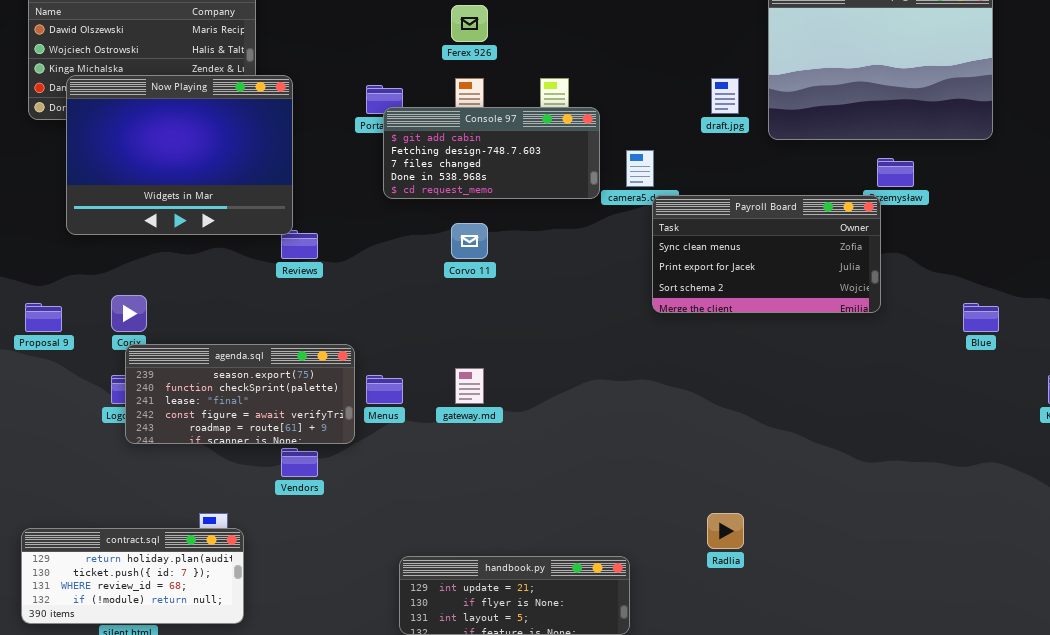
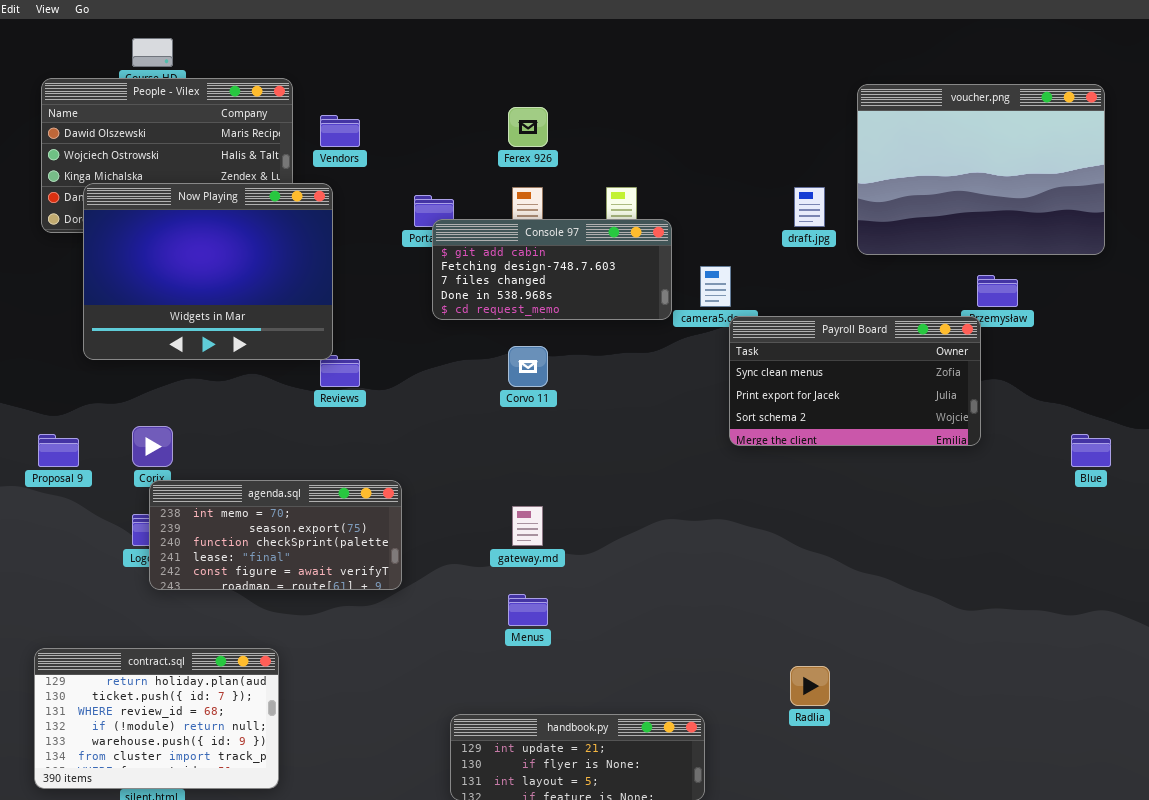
agenda.sql: [125,344,355,444] -> [149,480,402,590], scrolled up 1 row
Menus: [366,375,403,404] -> [508,594,548,626], moved
Vendors: [281,448,318,477] -> [320,115,360,147], moved
contract.sql: [21,528,244,624] -> [34,648,279,789], resized

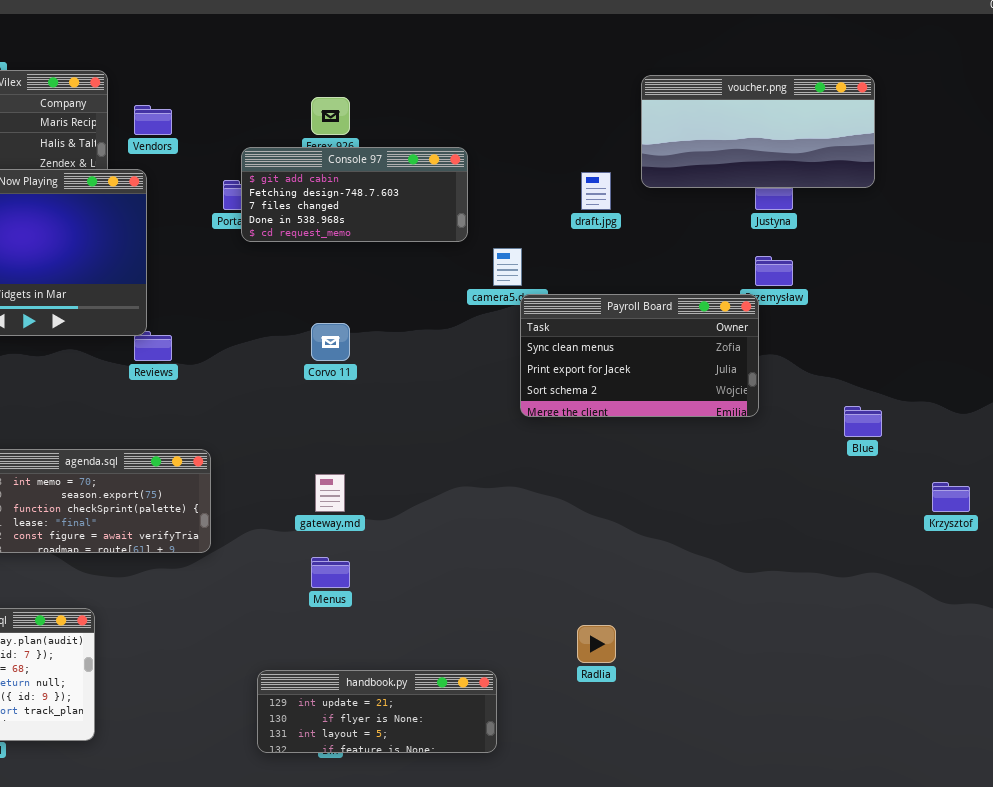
voucher.png: [857,84,1105,255] -> [641,75,875,188], resized
Console 97: [432,219,672,320] -> [241,147,468,242], moved

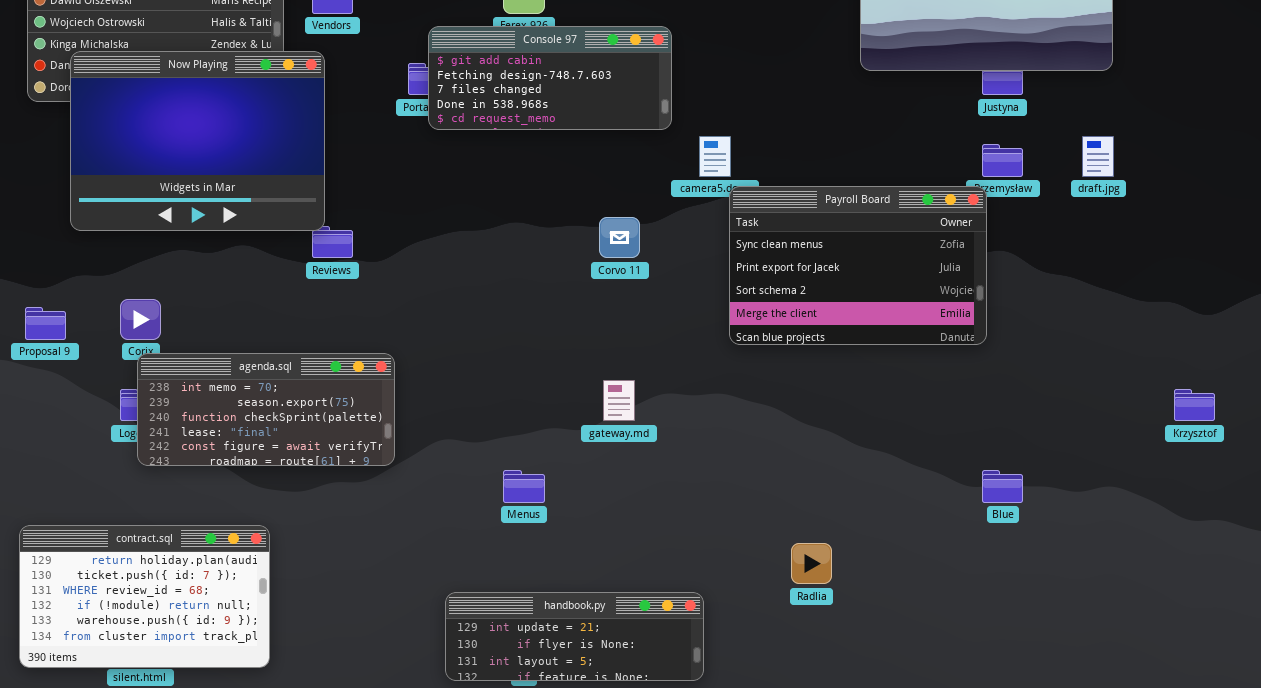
draft.jpg: [581,172,611,210] -> [1082,136,1114,177], moved
Payroll Board: [520,294,759,417] -> [729,186,987,345], resized
Corvo 11: [311,323,350,361] -> [599,217,640,258], moved
Blue: [844,406,882,437] -> [982,470,1023,503], moved
gateway.md: [315,474,345,512] -> [603,380,635,421], moved

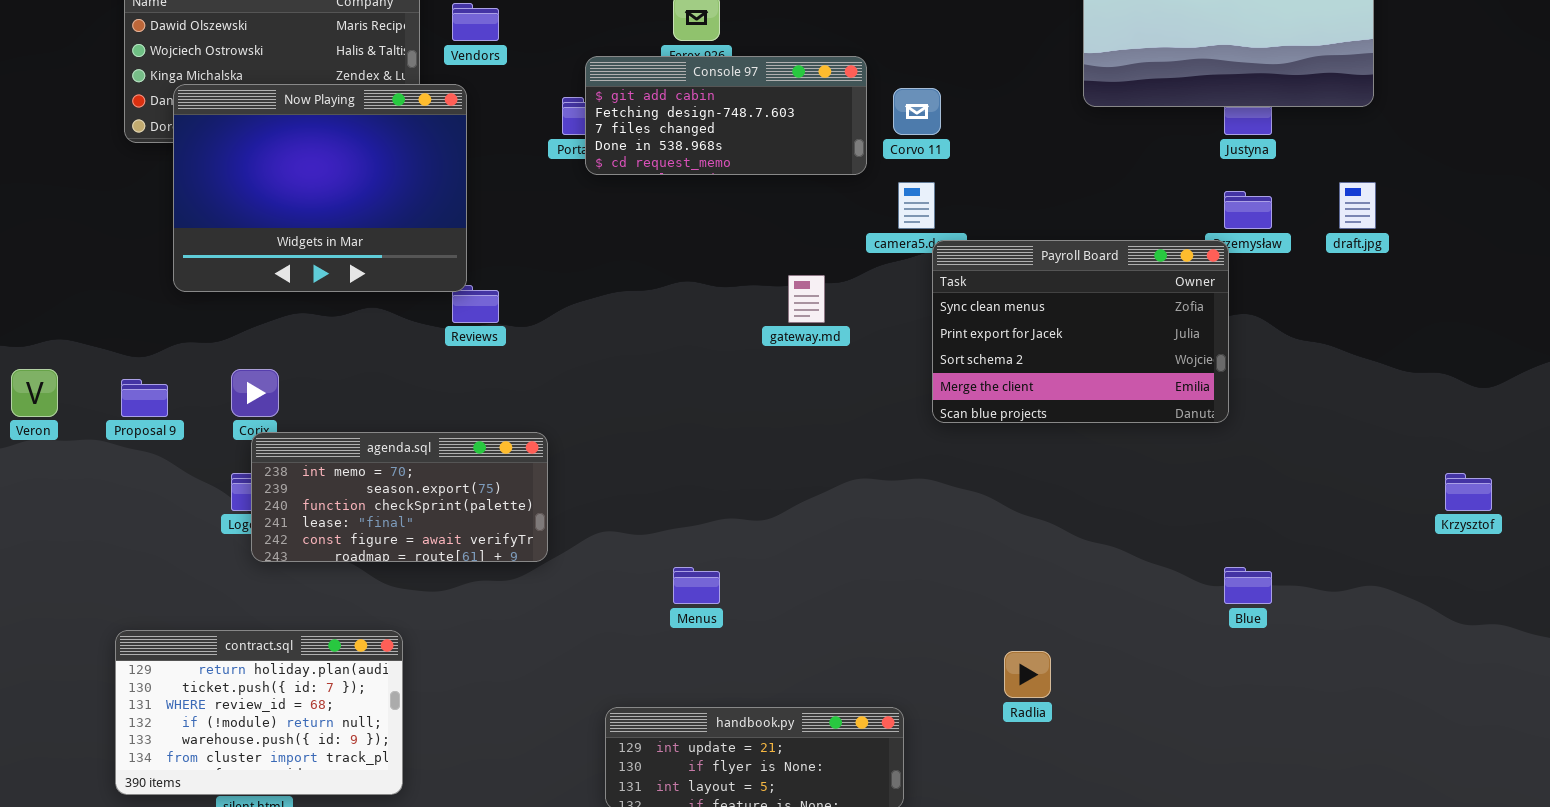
Corvo 11: [599,217,640,258] -> [893,88,941,135], moved
gateway.md: [603,380,635,421] -> [788,275,825,323], moved

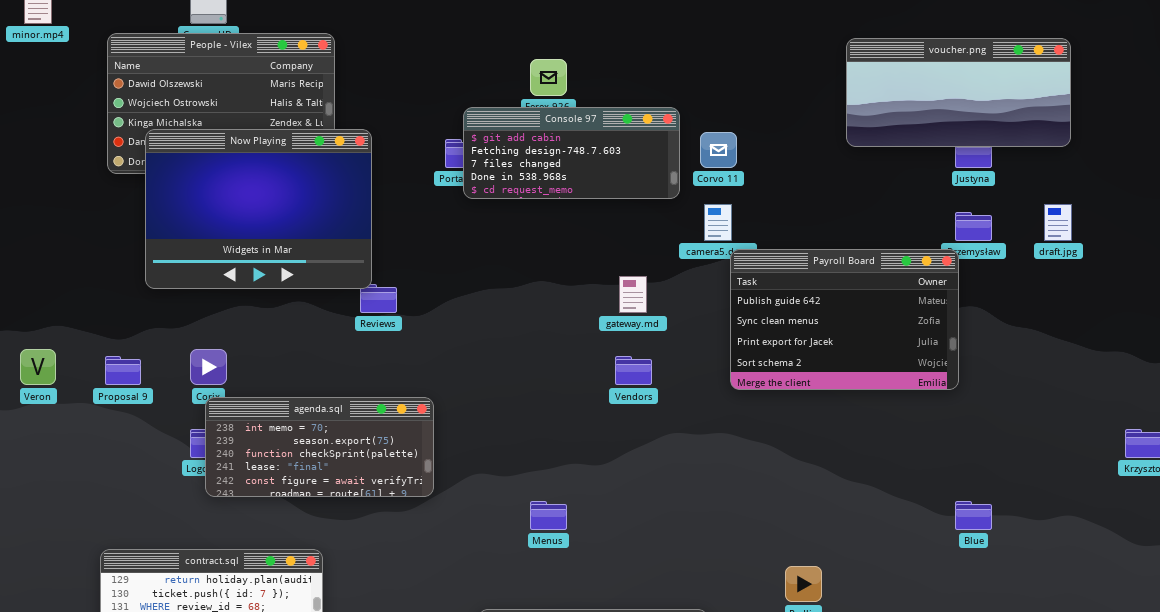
Vendors: [452,3,499,41] -> [615,356,652,385], moved
Payroll Board: [932,240,1229,423] -> [730,249,959,390], scrolled up 1 row

